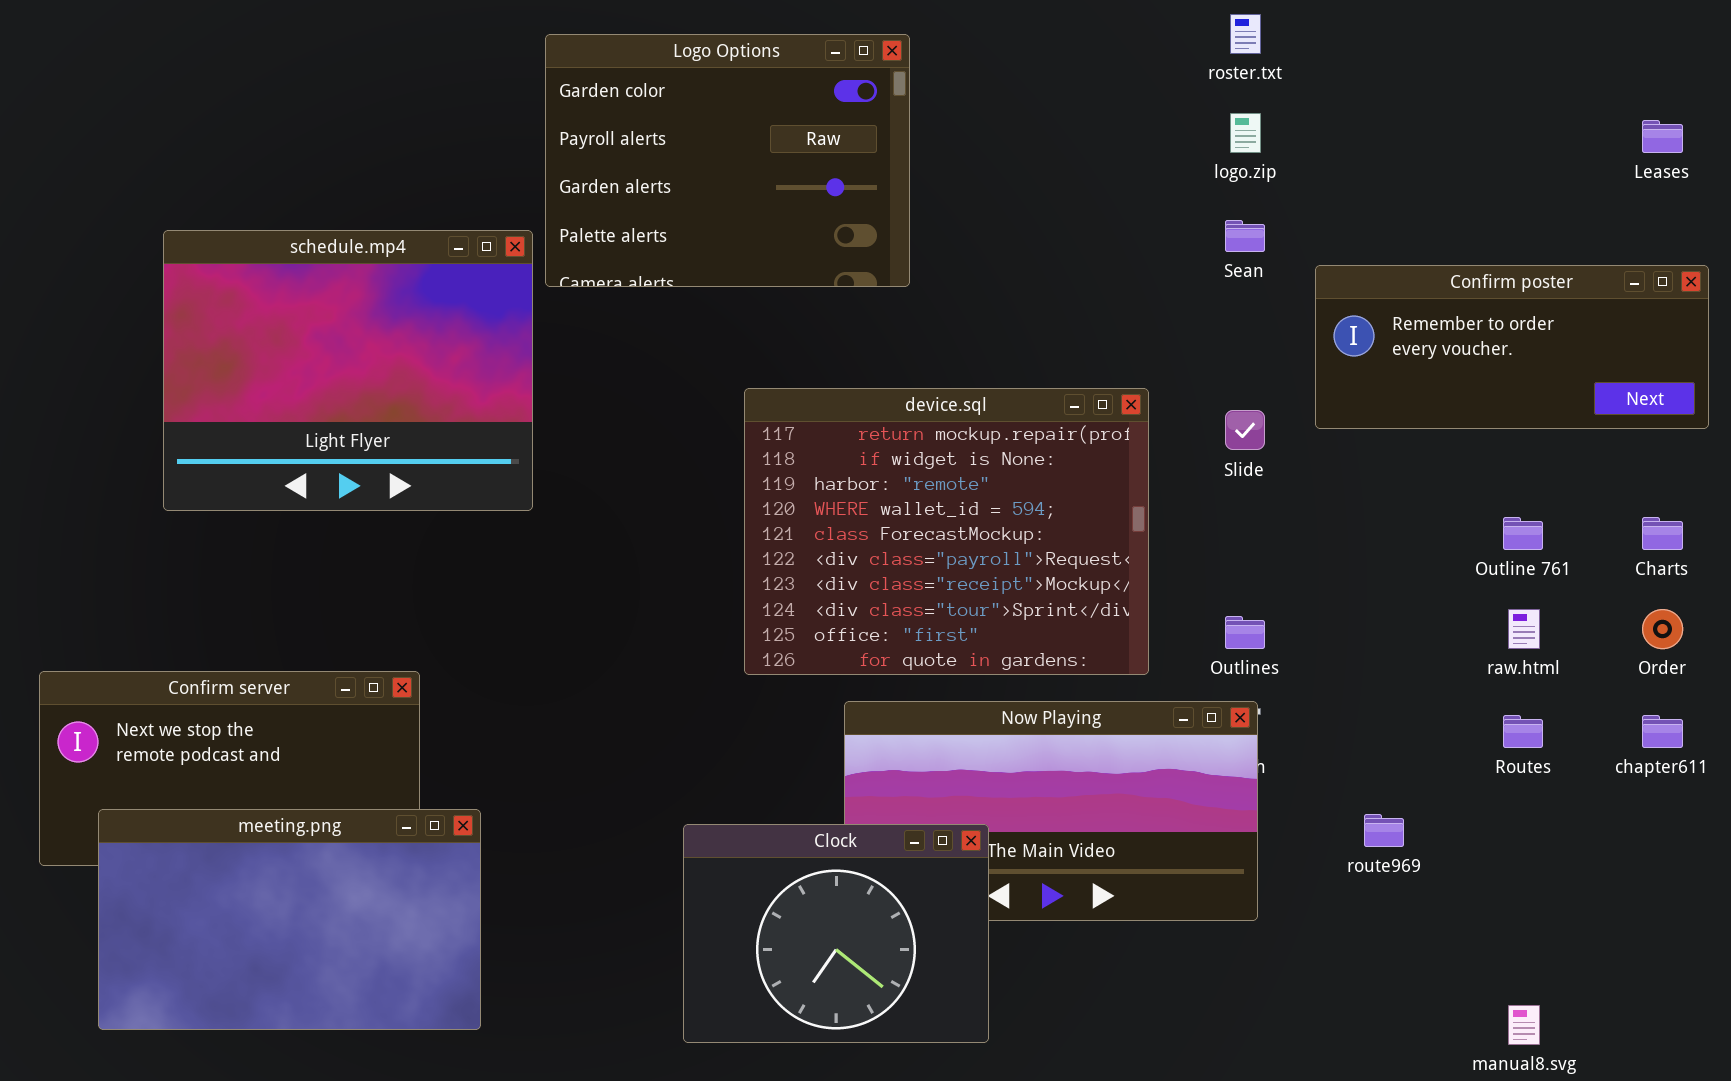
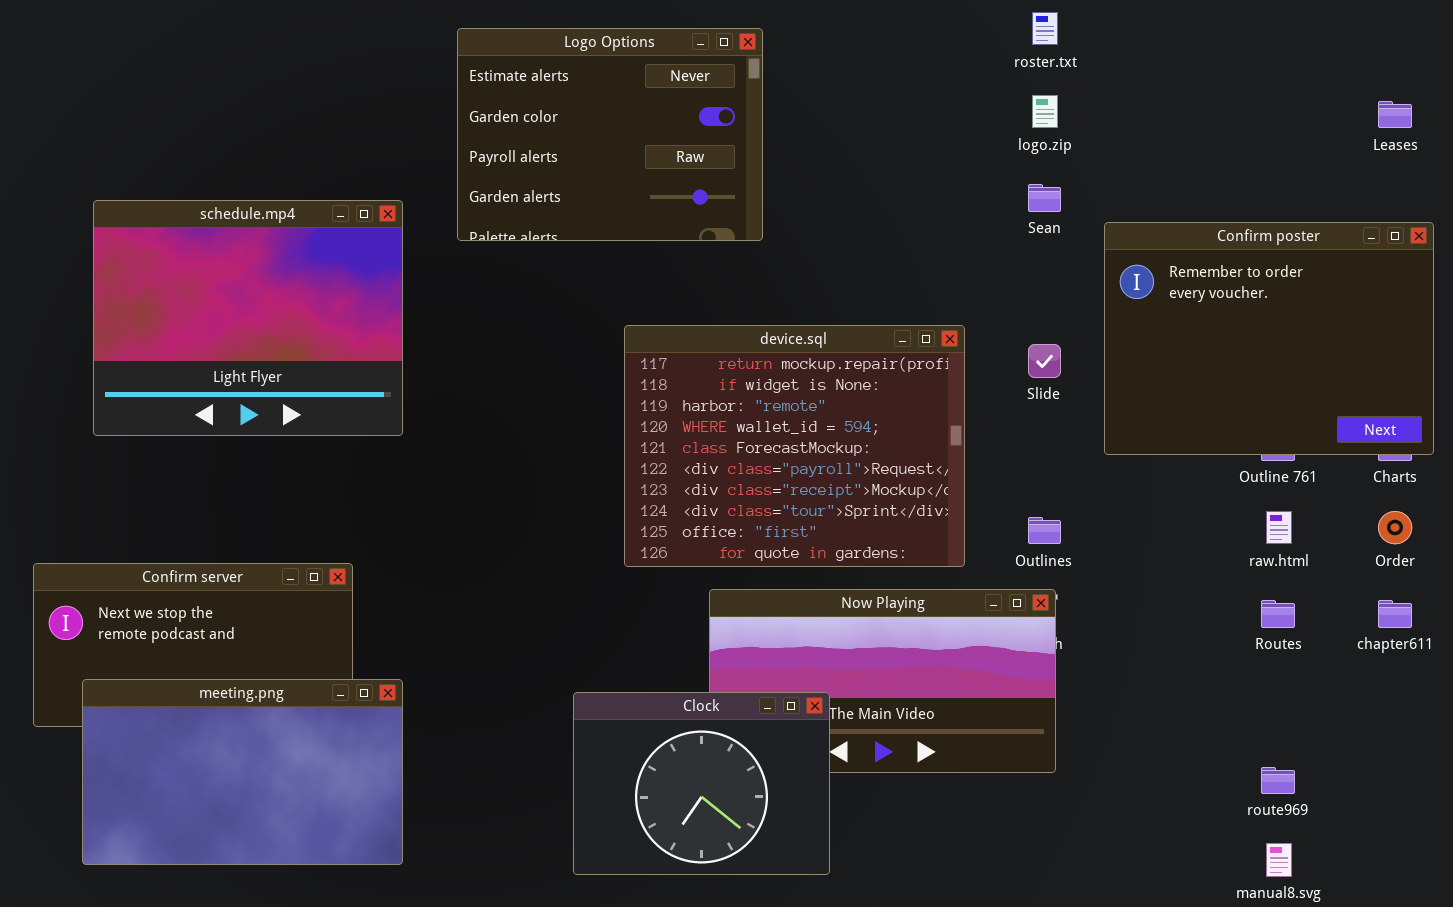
Logo Options: [545,34,910,287] -> [457,28,763,241], scrolled up 1 row
schedule.mp4: [163,230,533,511] -> [93,200,403,436], moved
Confirm poster: [1315,265,1709,429] -> [1104,222,1434,455], resized
route969: [1364,814,1404,847] -> [1261,767,1295,794], moved

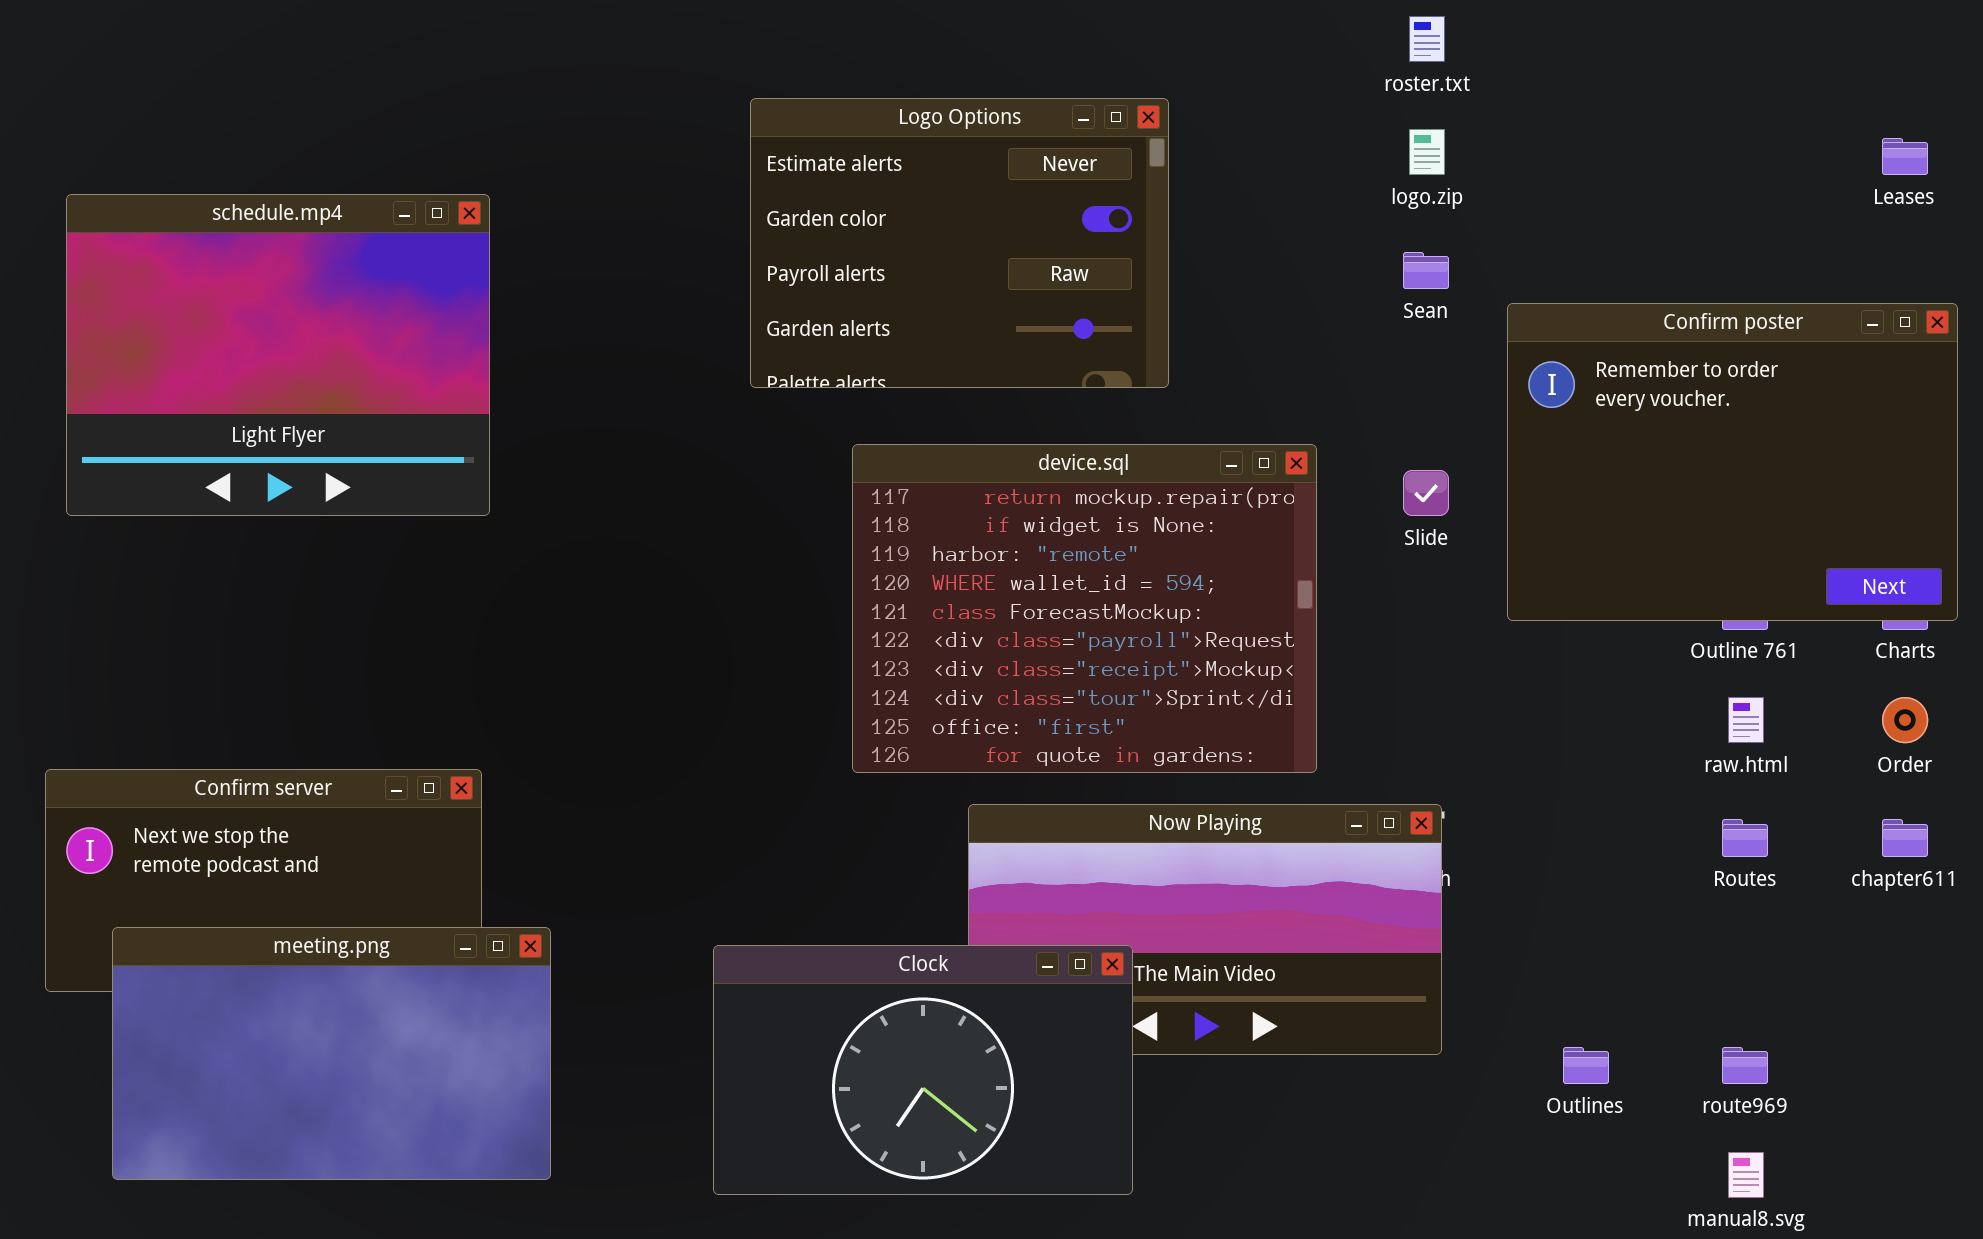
Logo Options: [457,28,763,241] -> [750,98,1169,388], moved
schedule.mp4: [93,200,403,436] -> [66,194,490,516], moved
Outlines: [1028,517,1061,544] -> [1563,1047,1609,1084], moved
Clock: [573,692,830,875] -> [713,945,1133,1195], resized

